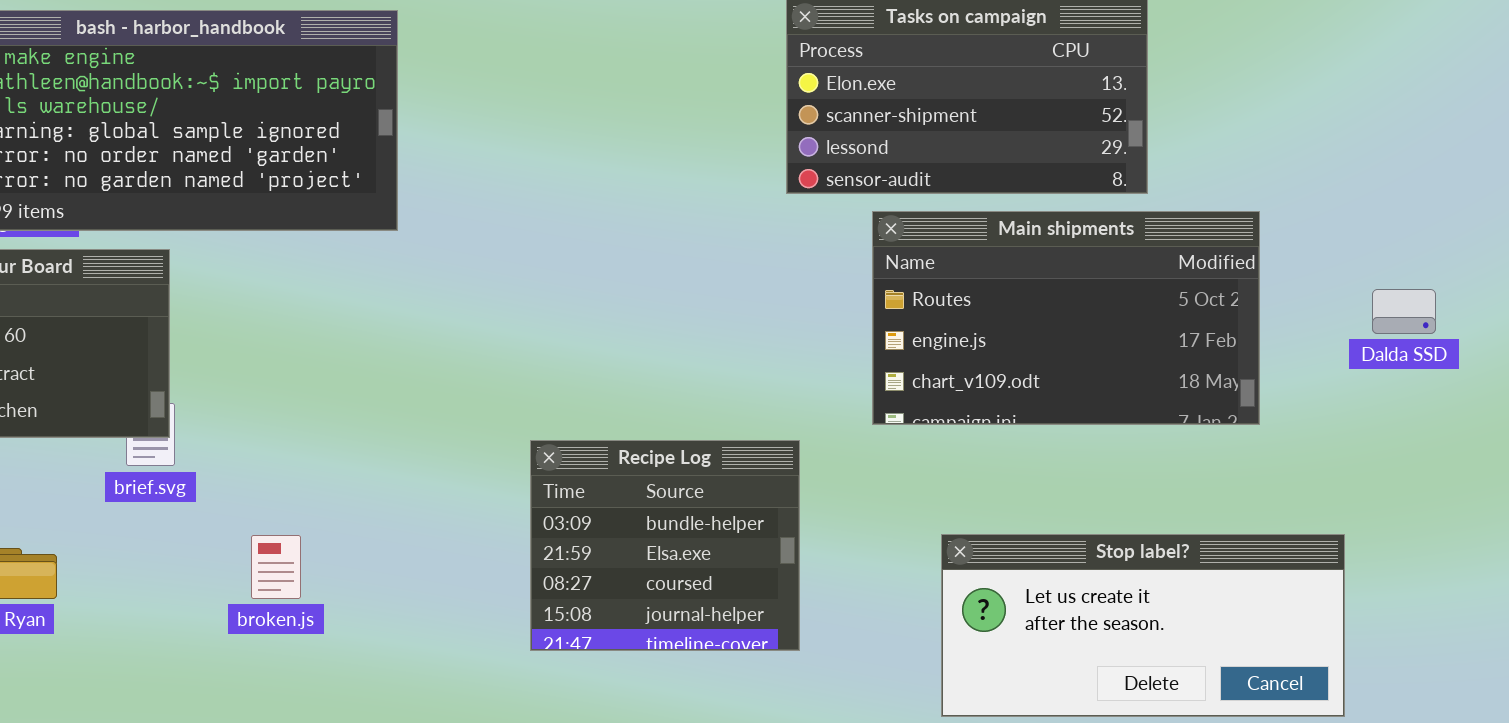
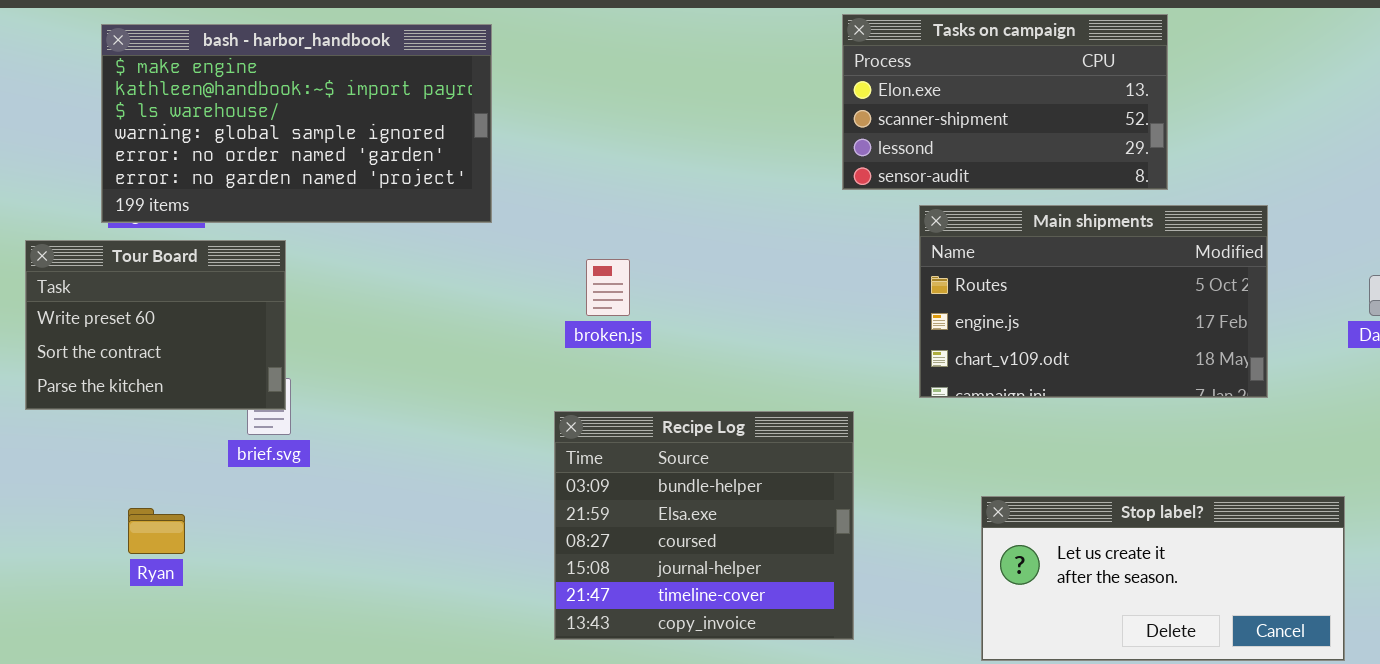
Recipe Log: [530,440,800,651] -> [554,411,854,640], resized
broken.js: [251,535,301,599] -> [586,259,630,316], moved

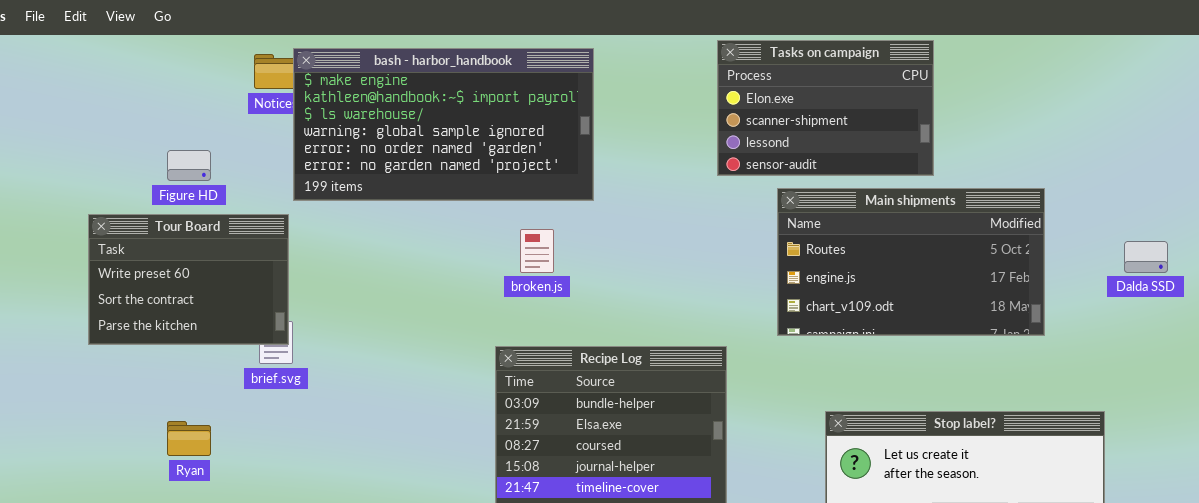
Tasks on campaign: [842,14,1168,190] -> [717,40,934,176], resized
bash - harbor_handbook: [101,24,492,223] -> [293,48,594,201], moved

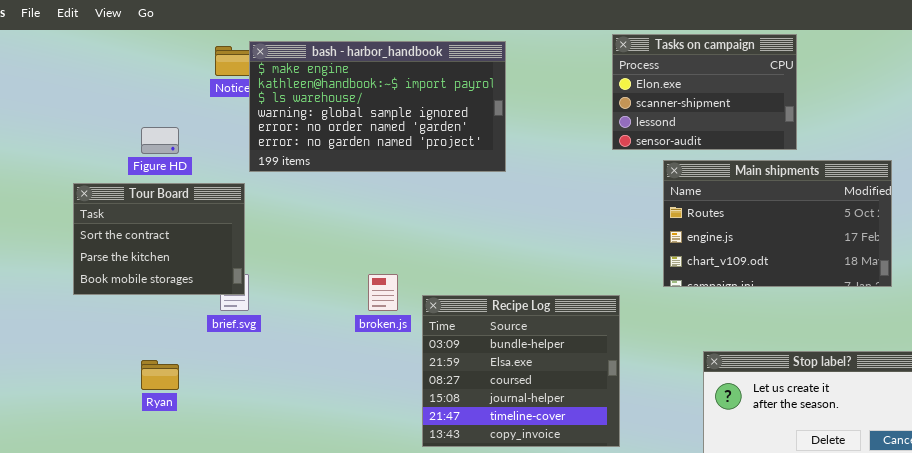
Tour Board: [88,214,289,345] -> [73,183,245,295], scrolled down 1 row
broken.js: [520,229,554,273] -> [368,274,398,311], moved

